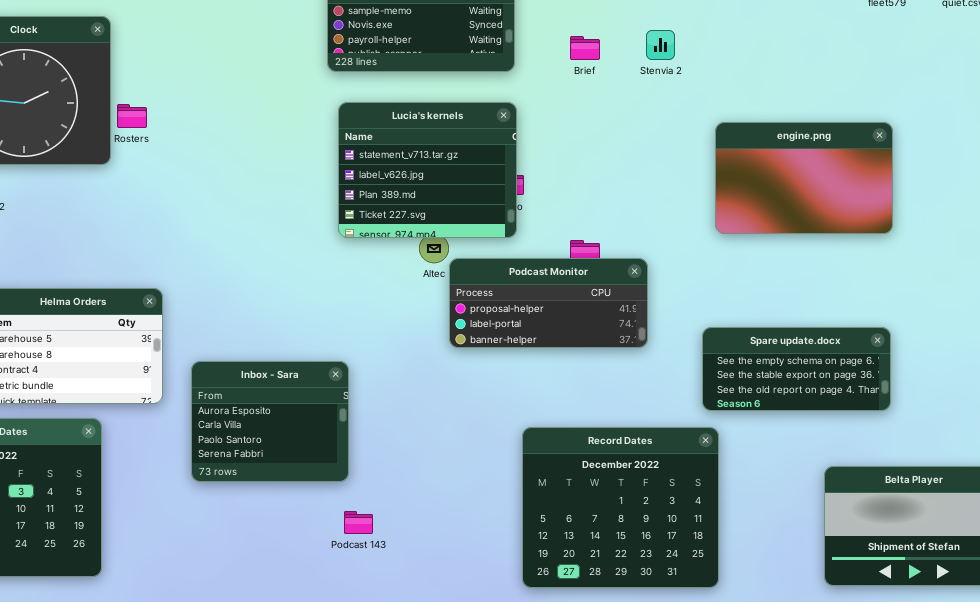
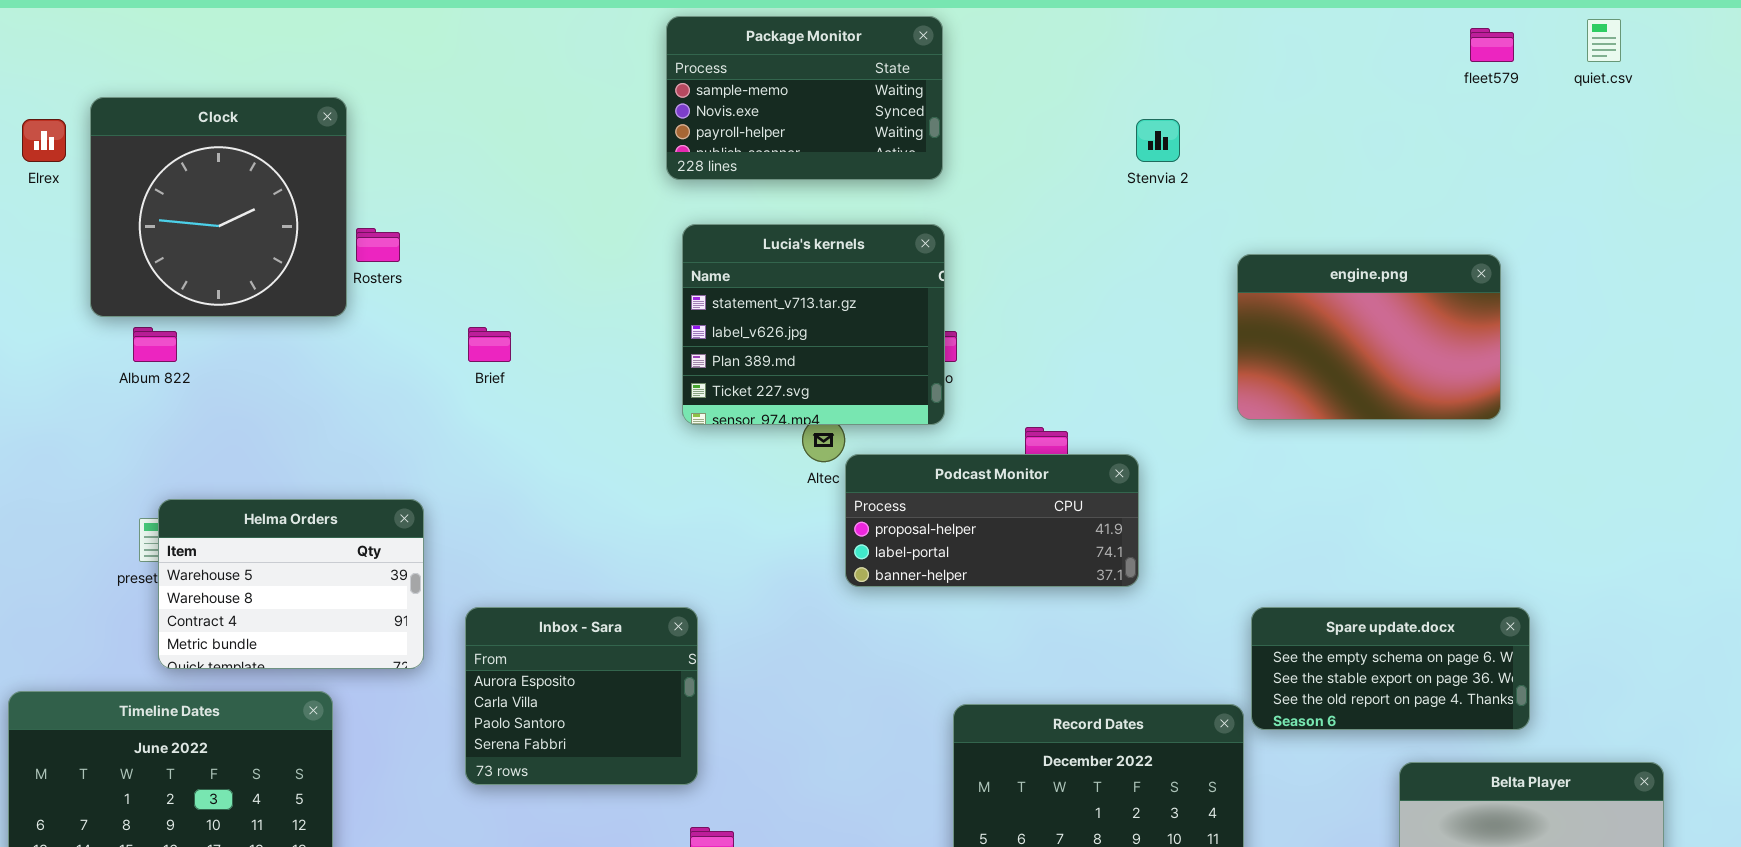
Brief: [570,36,600,60] -> [468,327,511,362], moved
Spare update.docx: [702,327,891,411] -> [1251,607,1530,730], moved

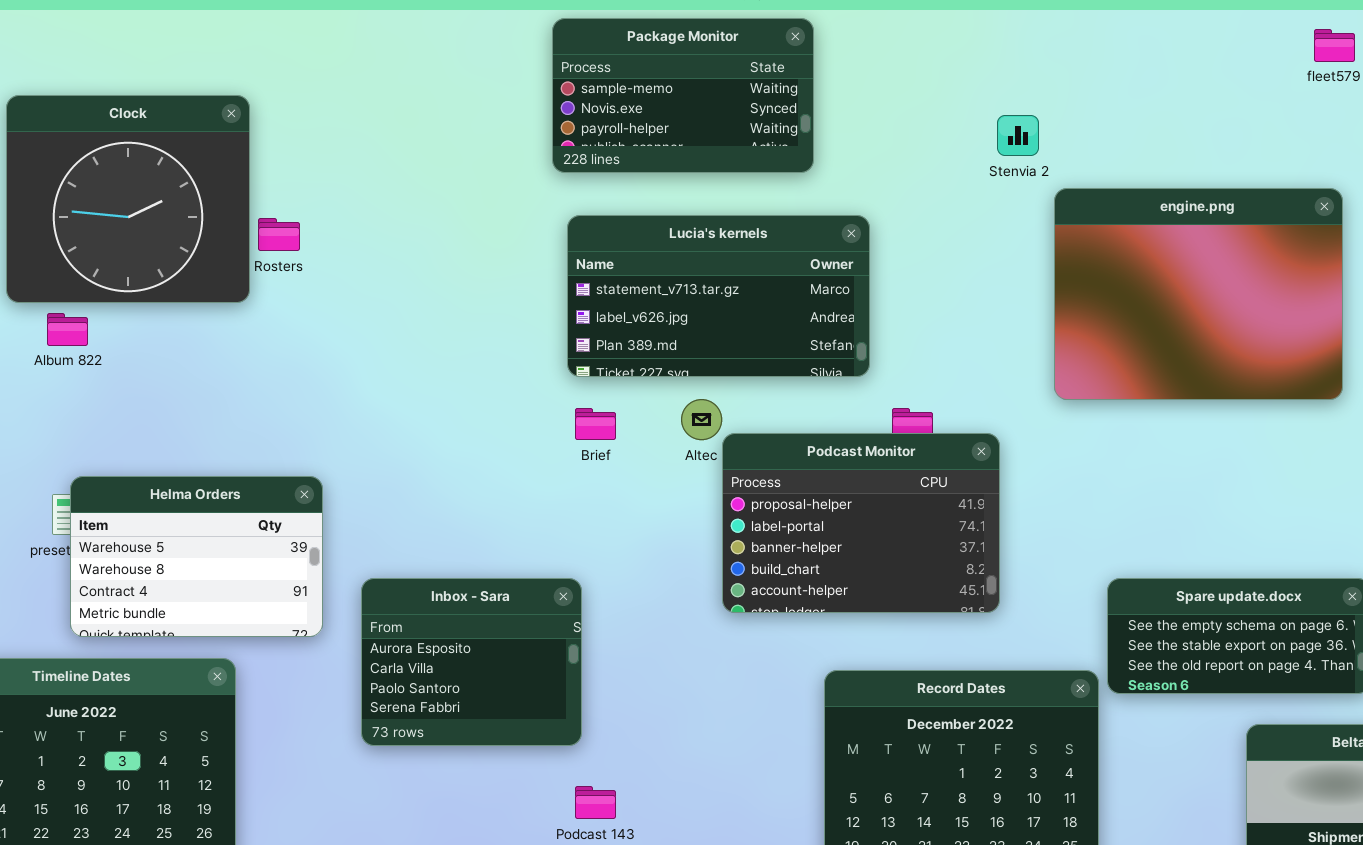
Lucia's kernels: [682,224,945,425] -> [567,215,870,377], resized
engine.png: [1237,254,1501,420] -> [1054,188,1343,400], resized
Brief: [468,327,511,362] -> [575,408,616,440], moved
Podcast Monitor: [845,454,1139,587] -> [722,433,1000,613], resized

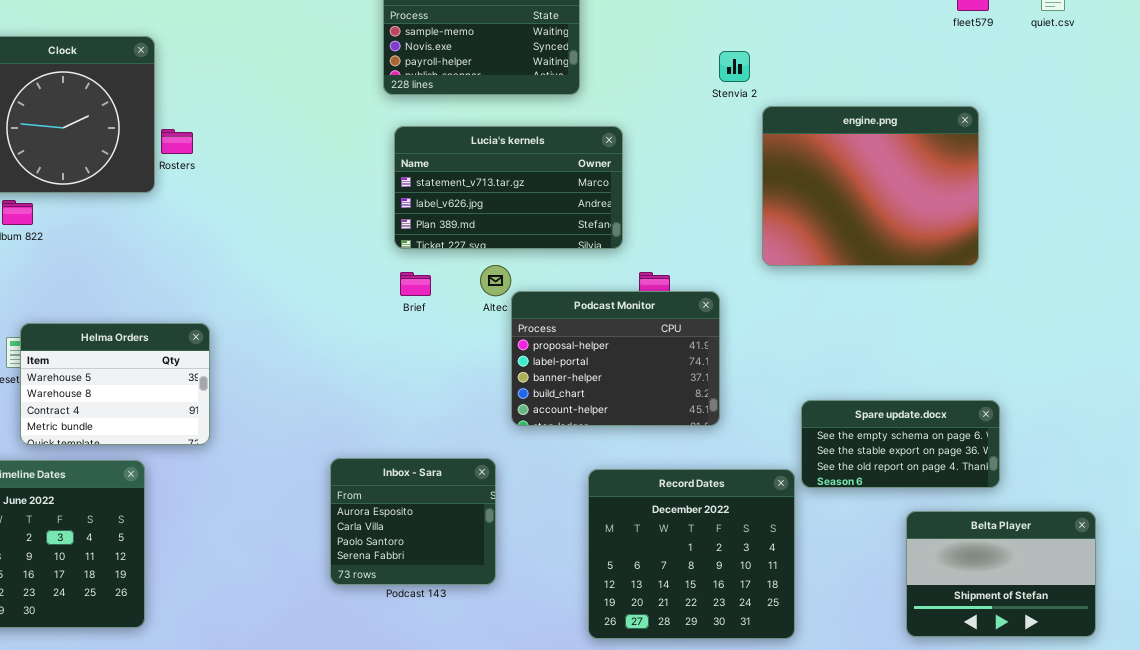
Inbox - Sara: [361,578,582,746] -> [330,458,496,585], moved

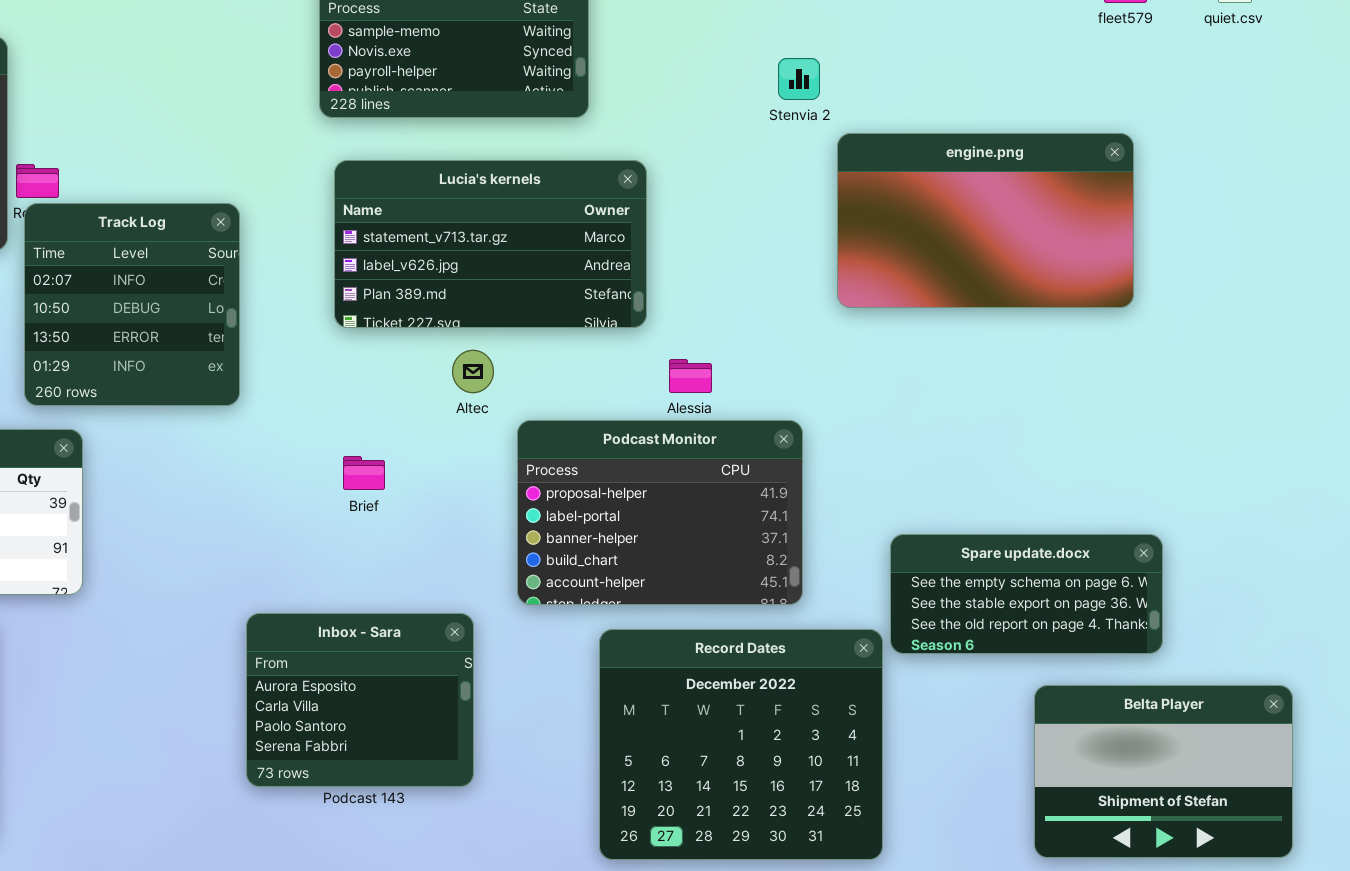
engine.png: [762,106,979,266] -> [837,133,1134,308], resized
Track Log: none -> [24,203,240,406], opened
Brief: [400,272,431,296] -> [343,456,385,490], moved
Podcast Monitor: [511,291,720,426] -> [517,420,803,605], moved

